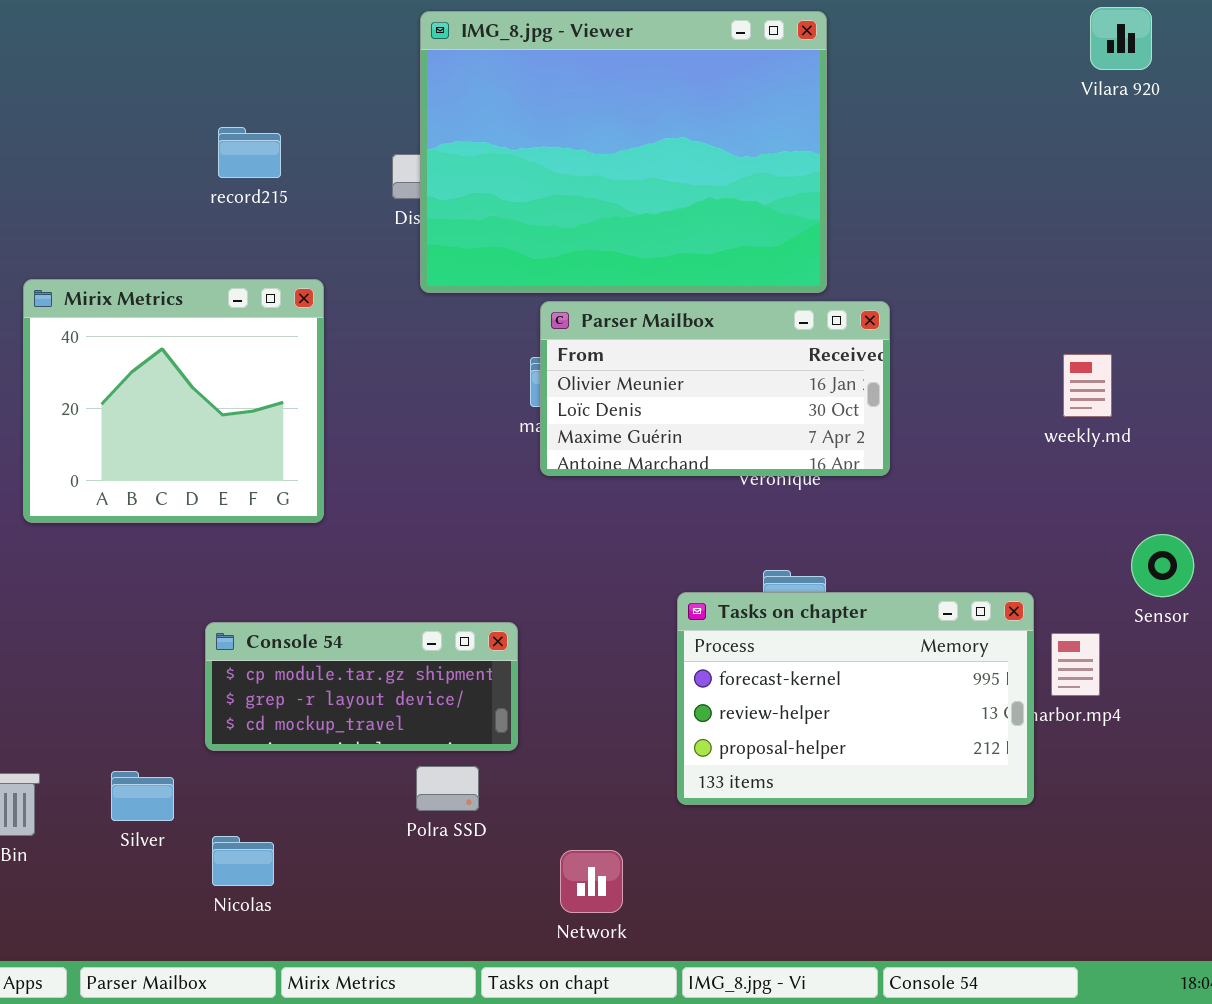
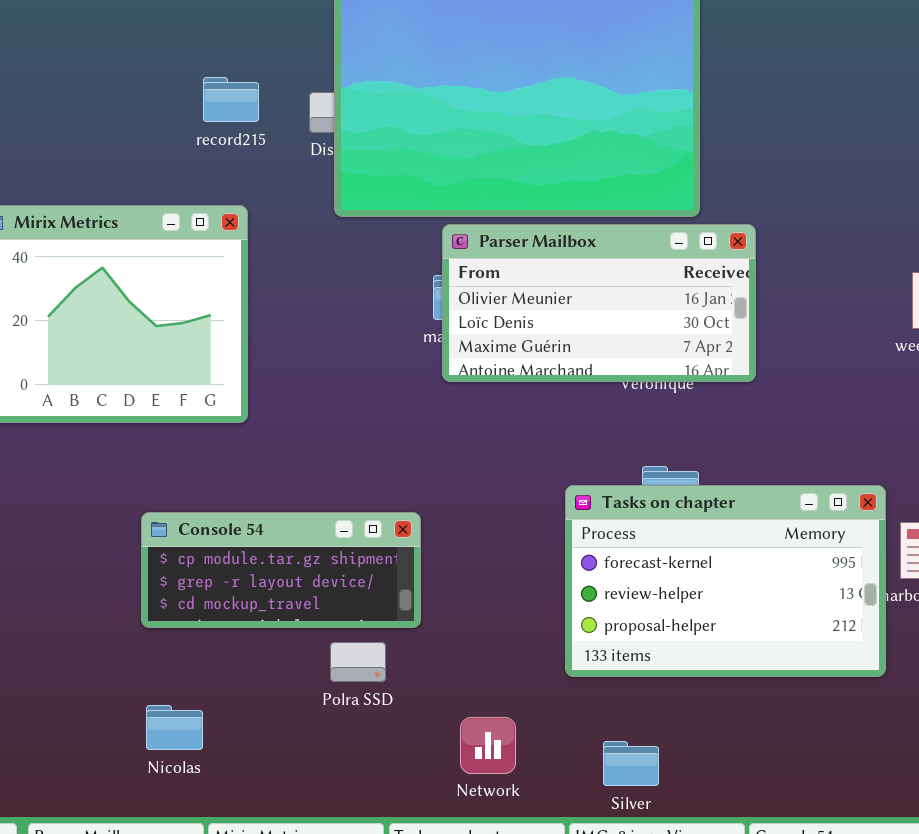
record215: [218,127,281,178] -> [203,77,259,122], moved
Silver: [111,771,174,821] -> [603,741,659,786], moved

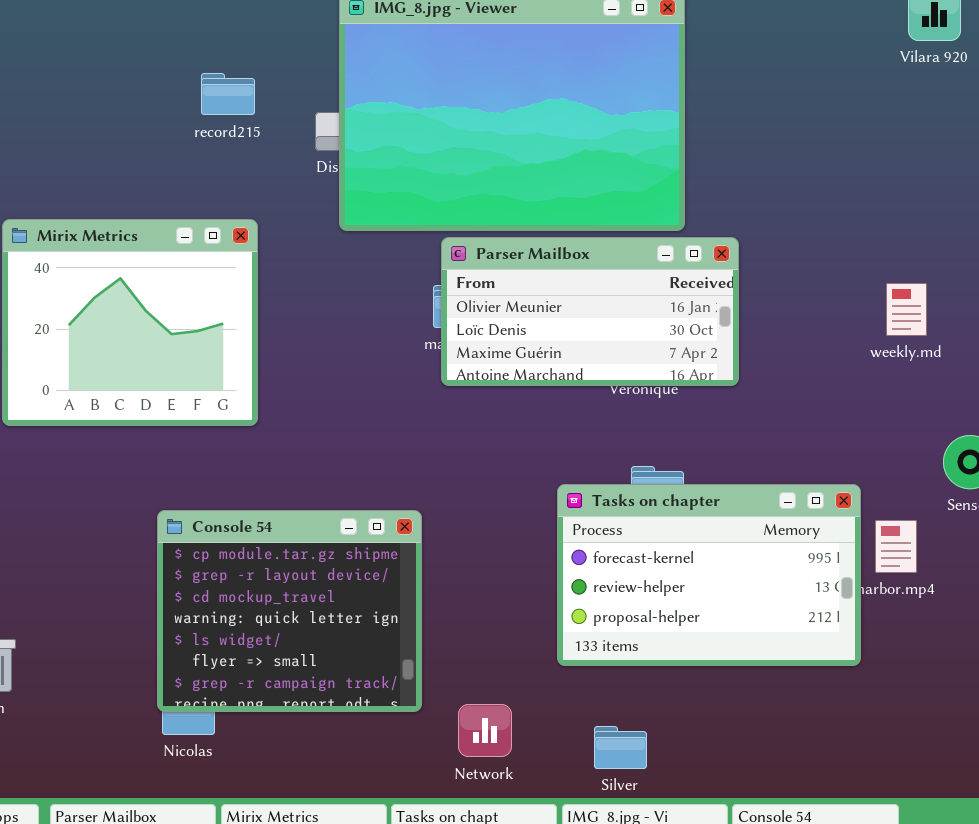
record215: [203,77,259,122] -> [201,73,255,115], moved
Console 54: [141,512,421,628] -> [157,510,422,712], resized

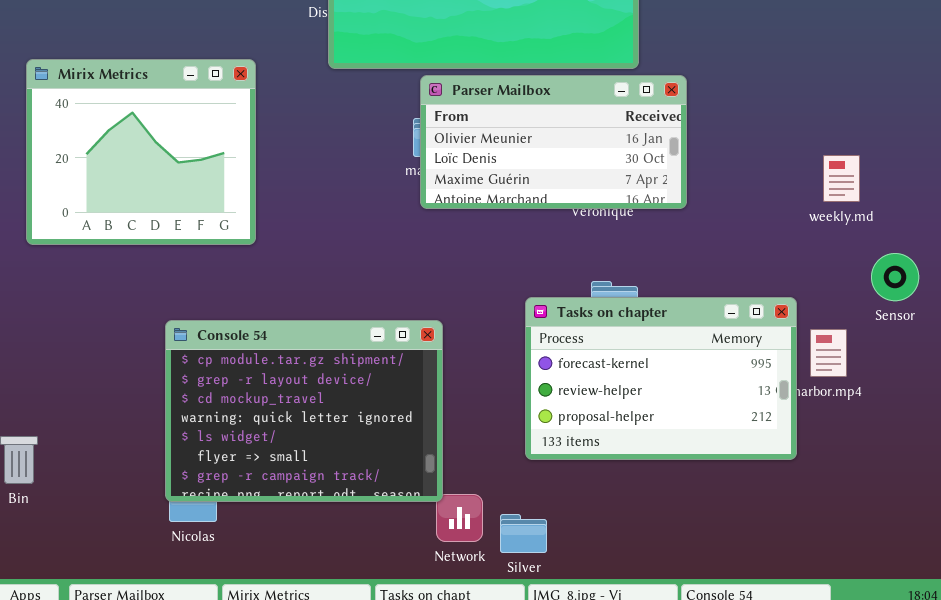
weekly.md: [886,283,927,336] -> [823,155,860,202], moved
Console 54: [157,510,422,712] -> [165,320,443,502], resized
Silver: [594,726,647,769] -> [500,514,547,553], moved

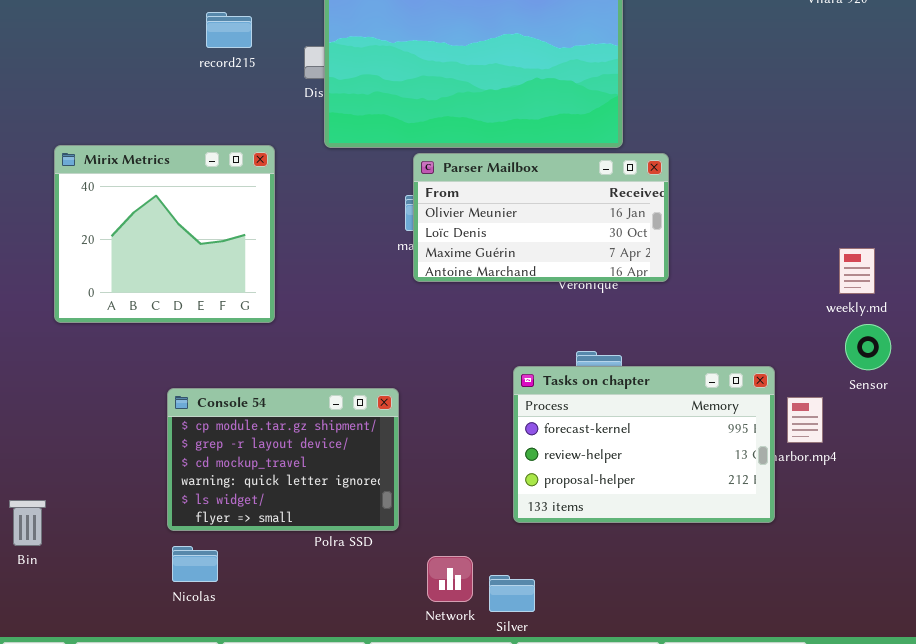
Mirix Metrics: [26,59,256,245] -> [54,145,275,323], moved
weekly.md: [823,155,860,202] -> [839,248,875,294], moved
Console 54: [165,320,443,502] -> [167,388,399,531], resized

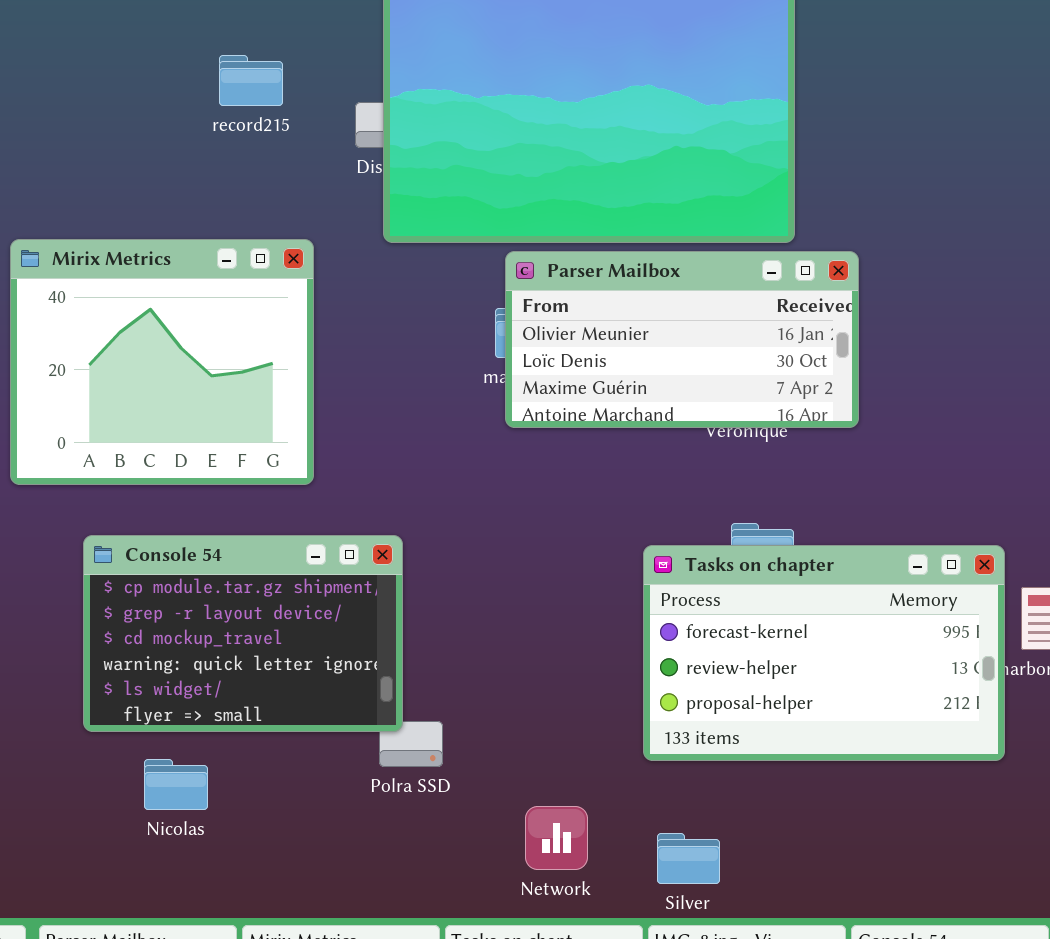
Console 54: [167,388,399,531] -> [83,535,403,732], moved
Nicolas: [172,546,218,582] -> [144,759,208,810], moved
Silver: [489,575,535,612] -> [657,833,720,884], moved

